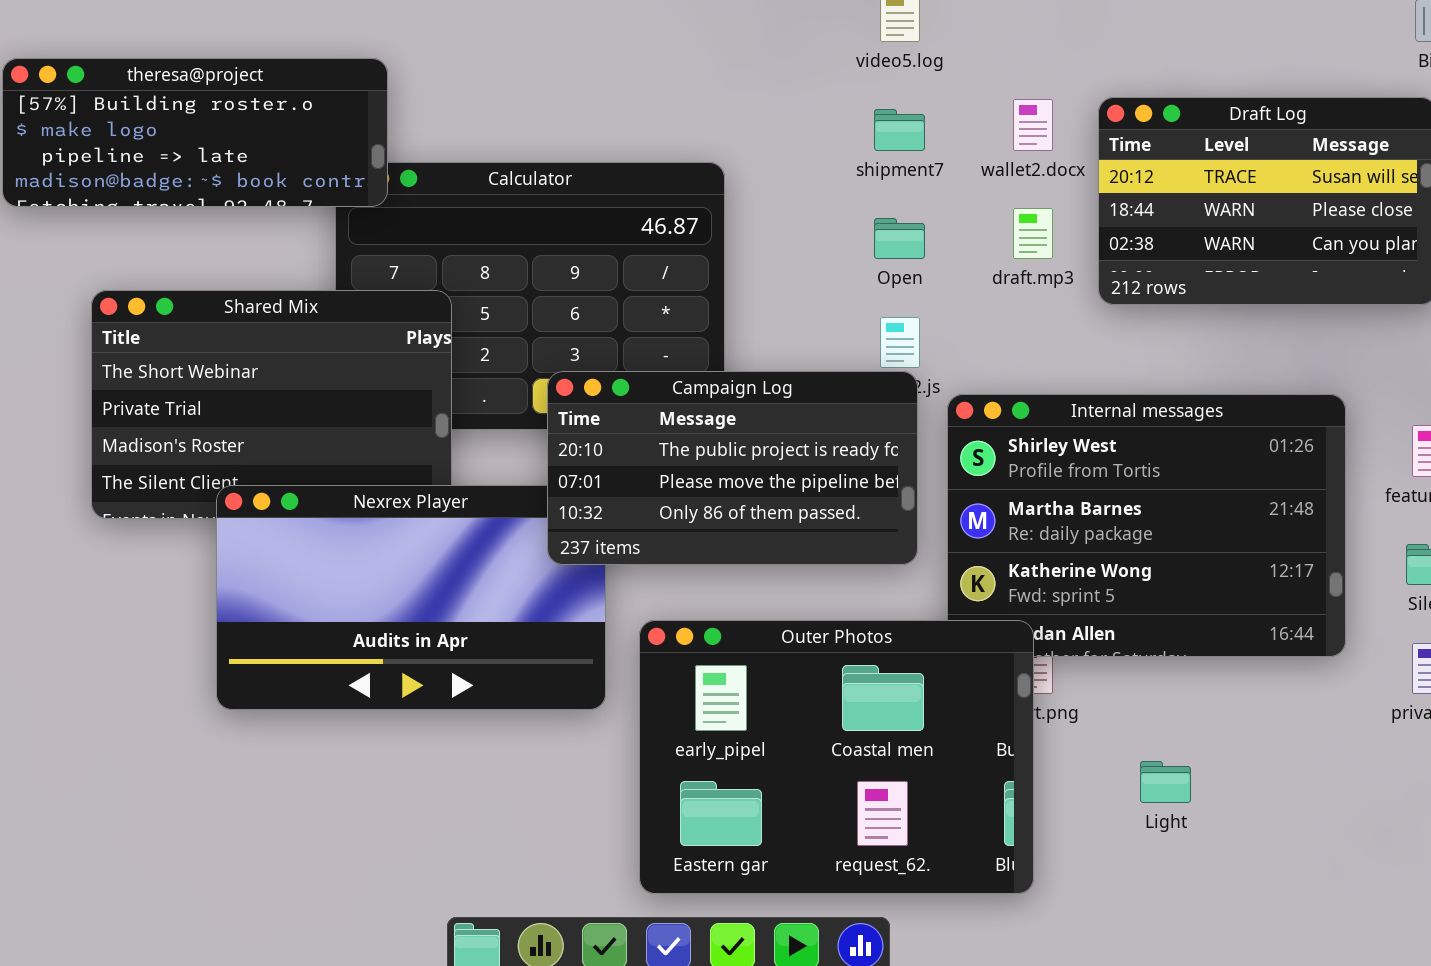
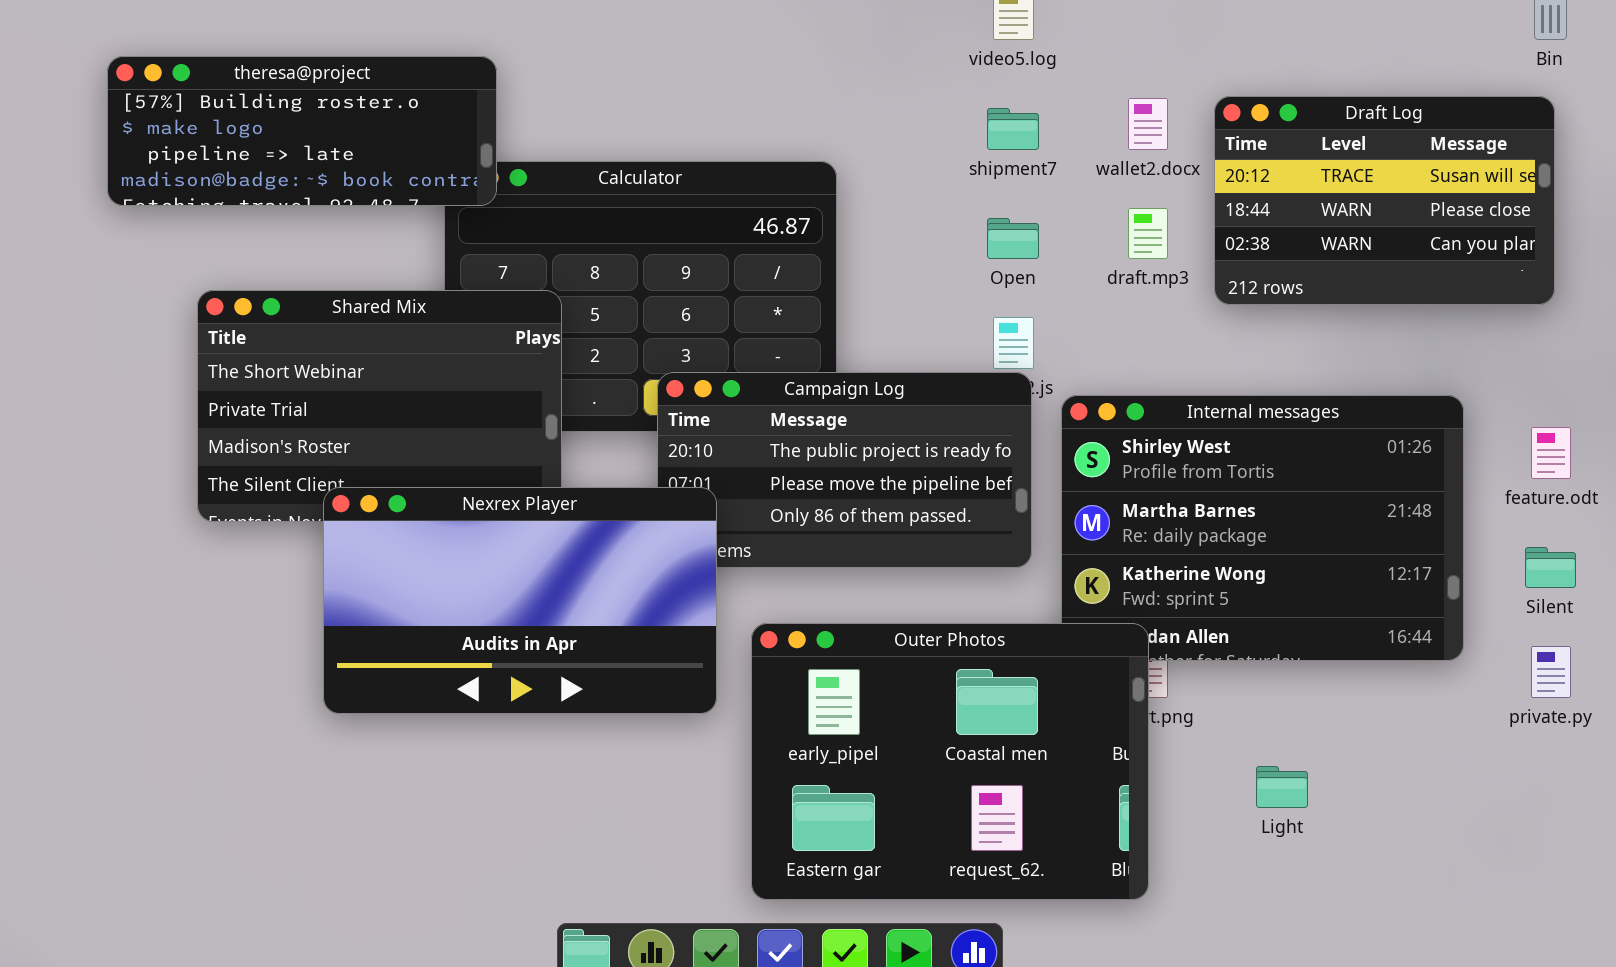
Nexrex Player: [216,485,606,710] -> [323,487,717,714], raised

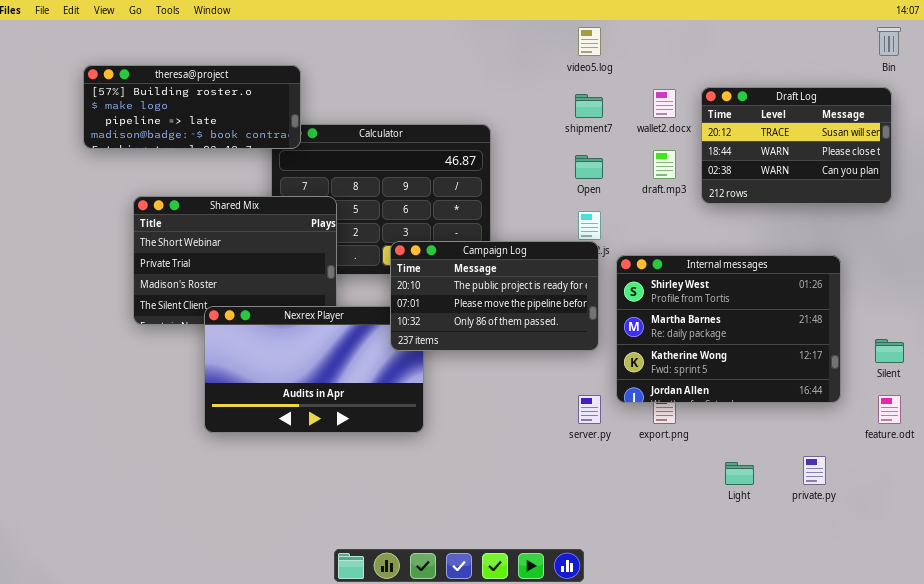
Campaign Log: [657,372,1032,568] -> [390,241,599,351], raised
feature.odt: [1531,427,1571,479] -> [878,395,901,424], moved
Outer Photos: [751,623,1149,900] -> none, closed
private.py: [1531,646,1571,698] -> [803,456,826,485], moved

